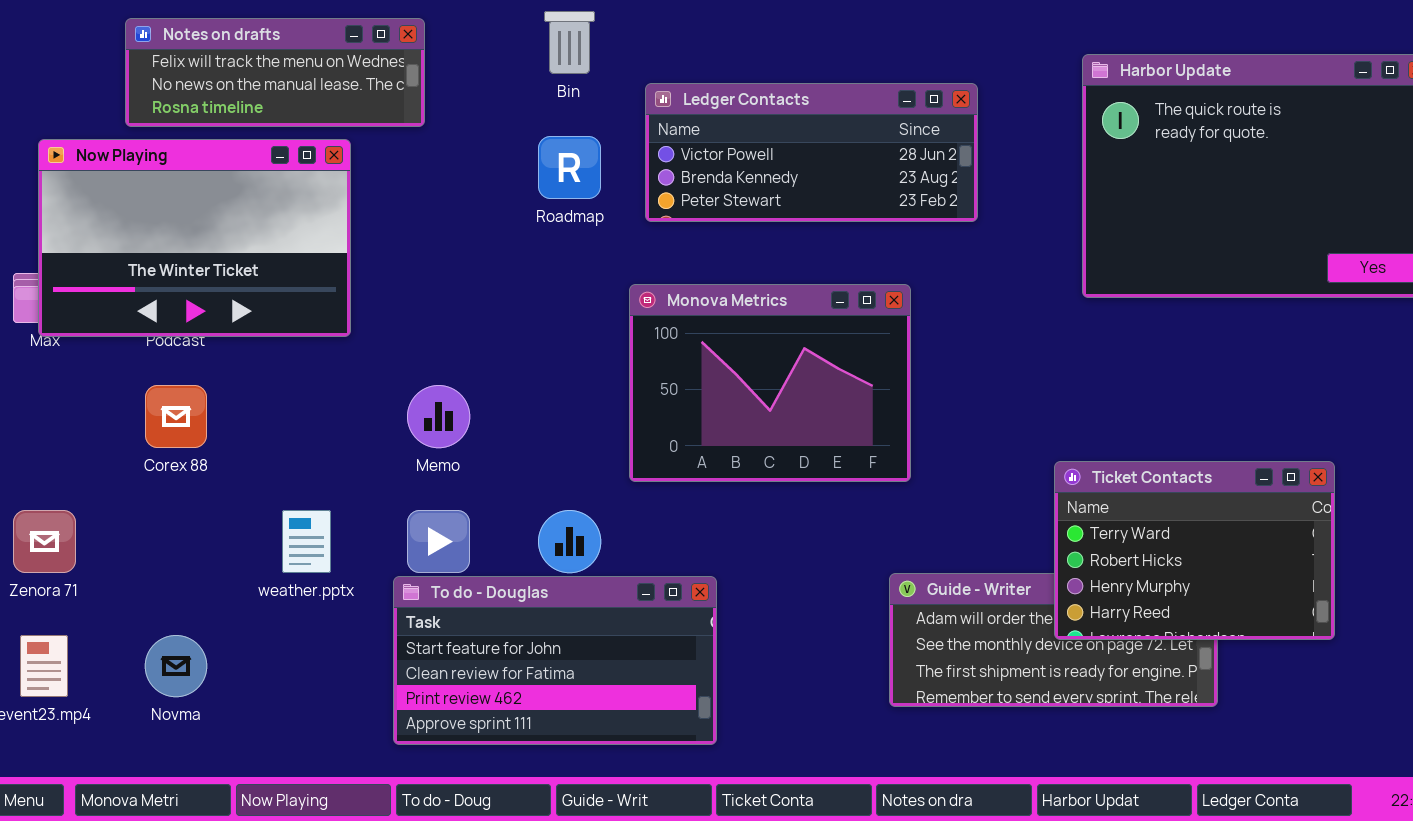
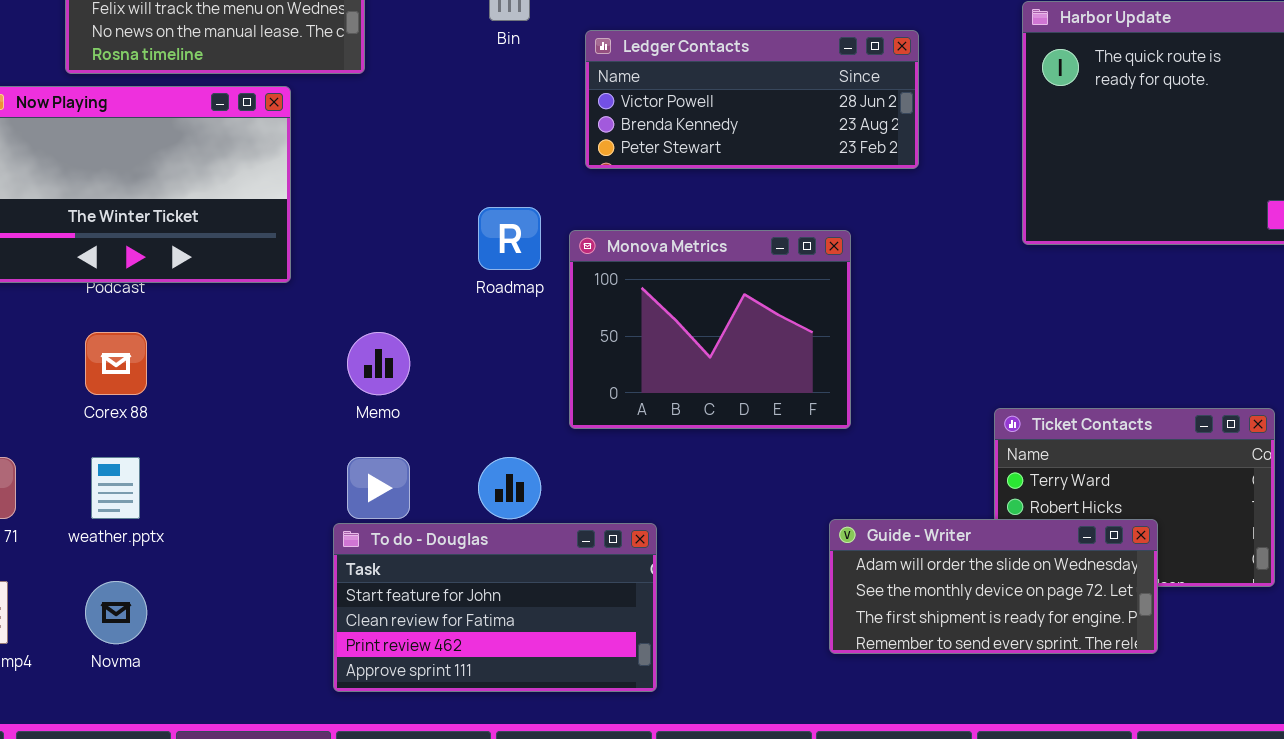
Roadmap: [538,136,601,199] -> [478,207,541,270], moved
weather.pptx: [282,510,331,573] -> [91,457,140,519], moved
Guide - Writer: [889,573,1218,707] -> [829,519,1158,654], raised

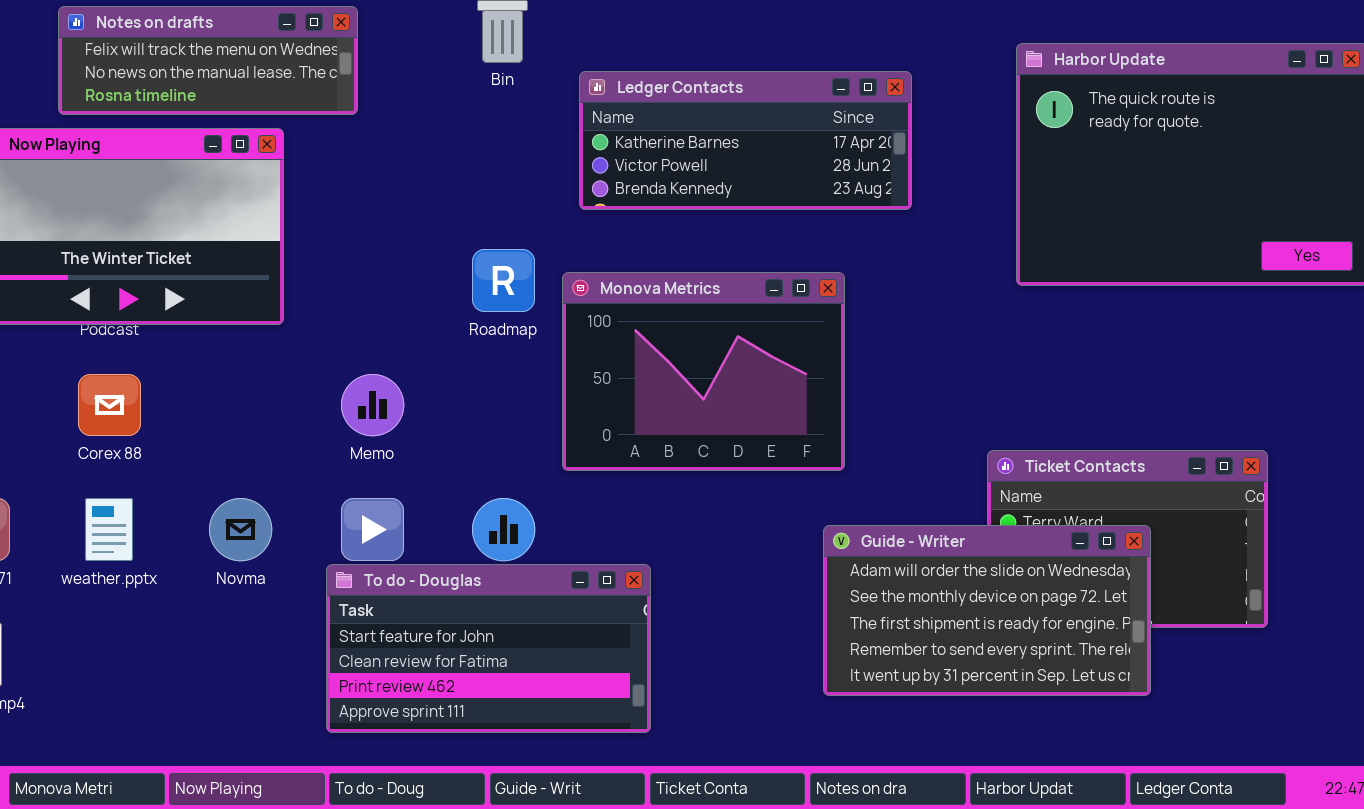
Ledger Contacts: [585,30,919,169] -> [579,71,912,210], scrolled up 1 row
Guide - Writer: [829,519,1158,654] -> [823,525,1151,696], resized
Novma: [85,581,147,644] -> [209,498,272,561], moved

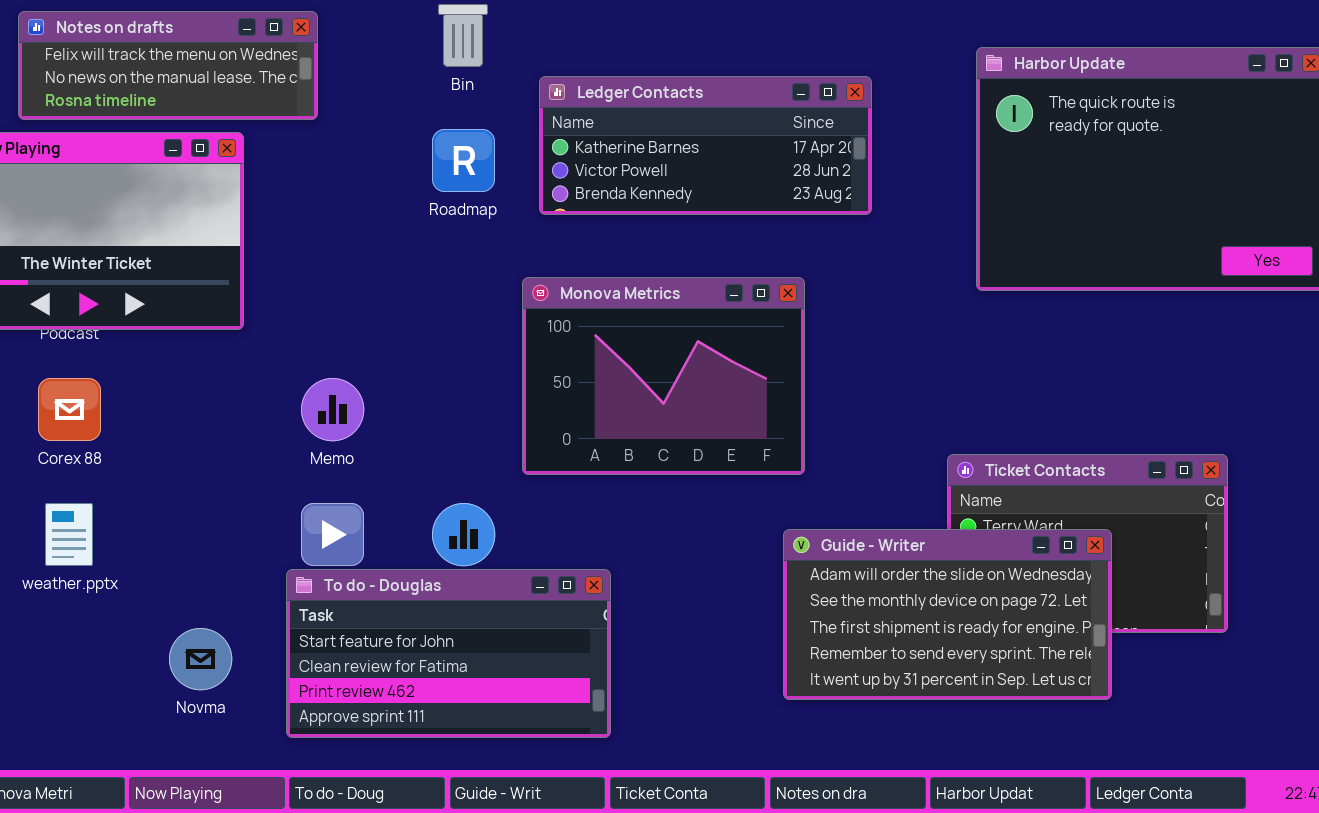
Roadmap: [472,249,535,312] -> [432,129,495,192], moved
Novma: [209,498,272,561] -> [169,628,232,690], moved

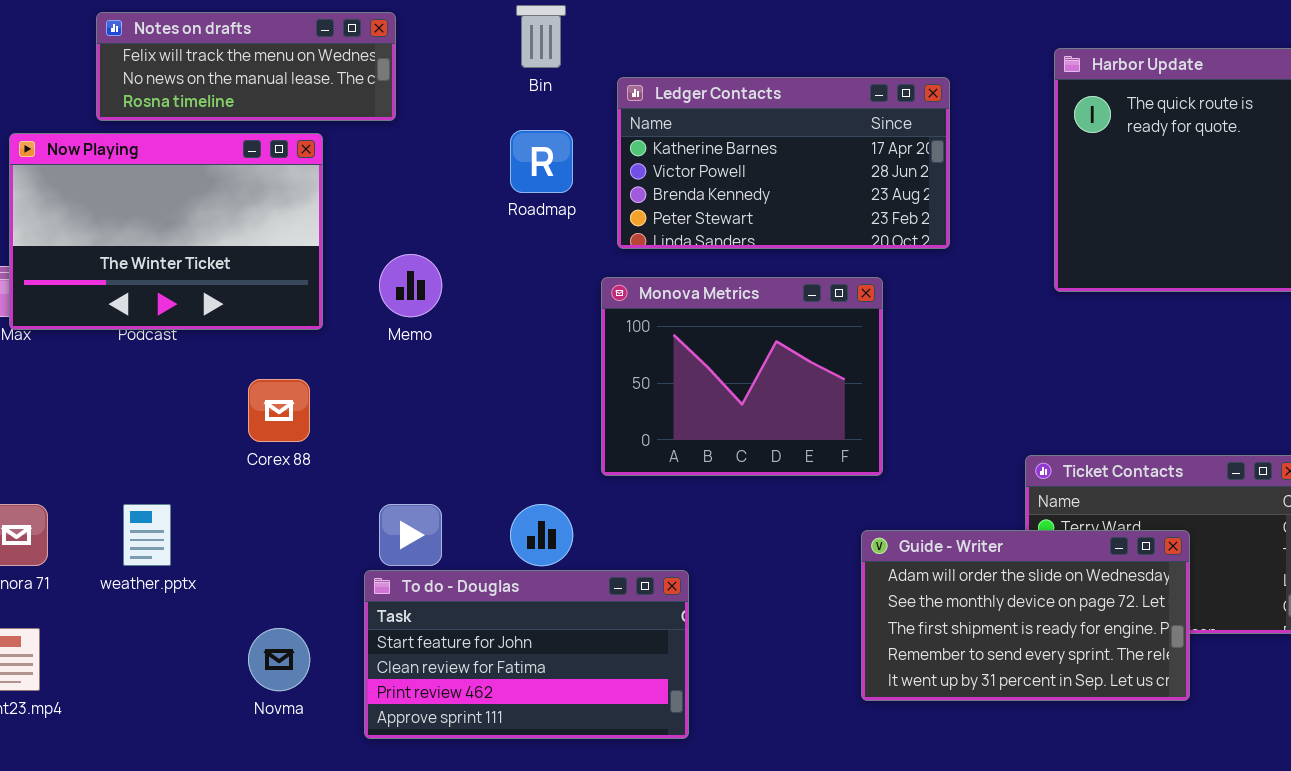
Ledger Contacts: [539,76,872,215] -> [617,77,950,249], resized
Corex 88: [38,378,101,441] -> [248,379,310,442], moved
Memo: [301,378,364,441] -> [379,254,442,317], moved

